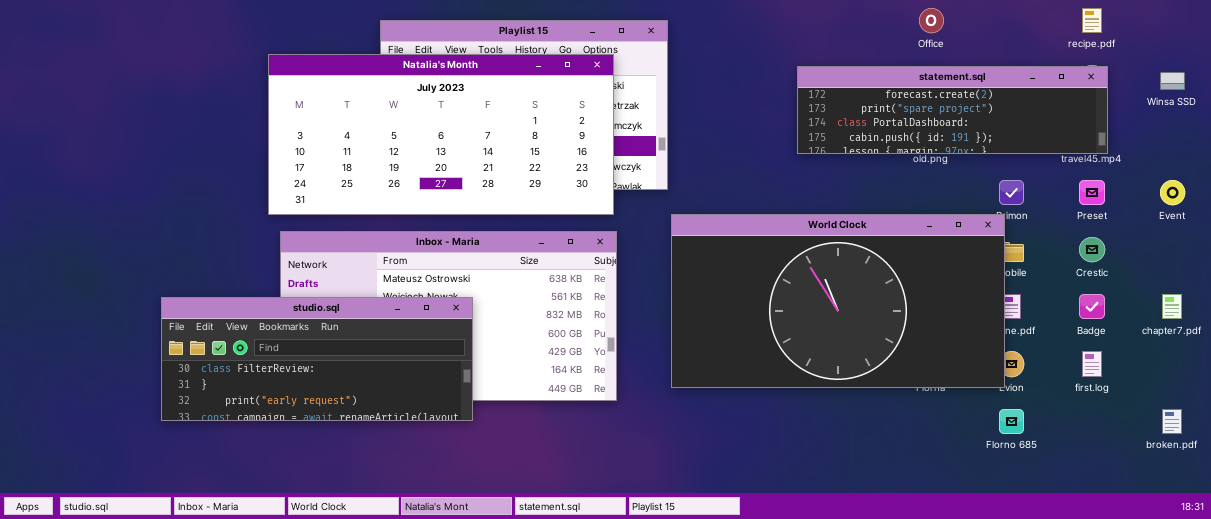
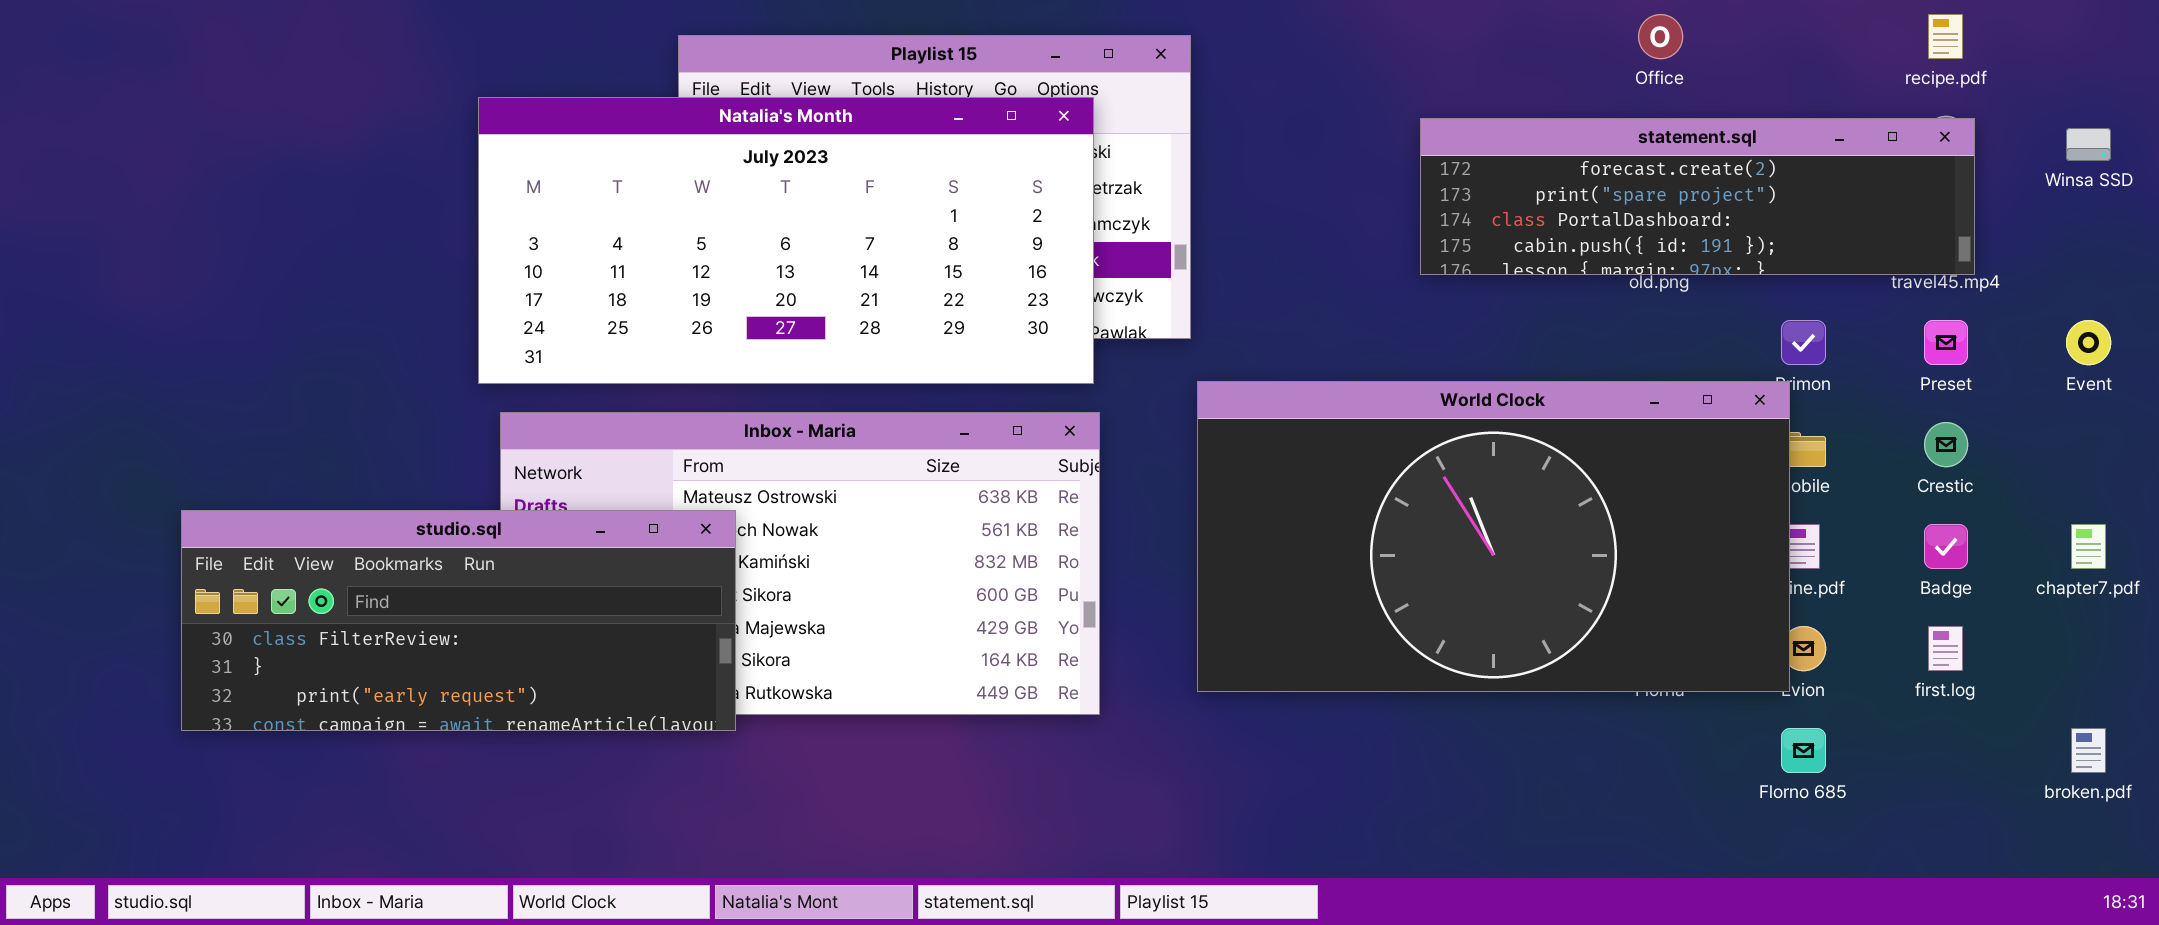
studio.sql: [161,297,473,421] -> [181,510,736,731], moved

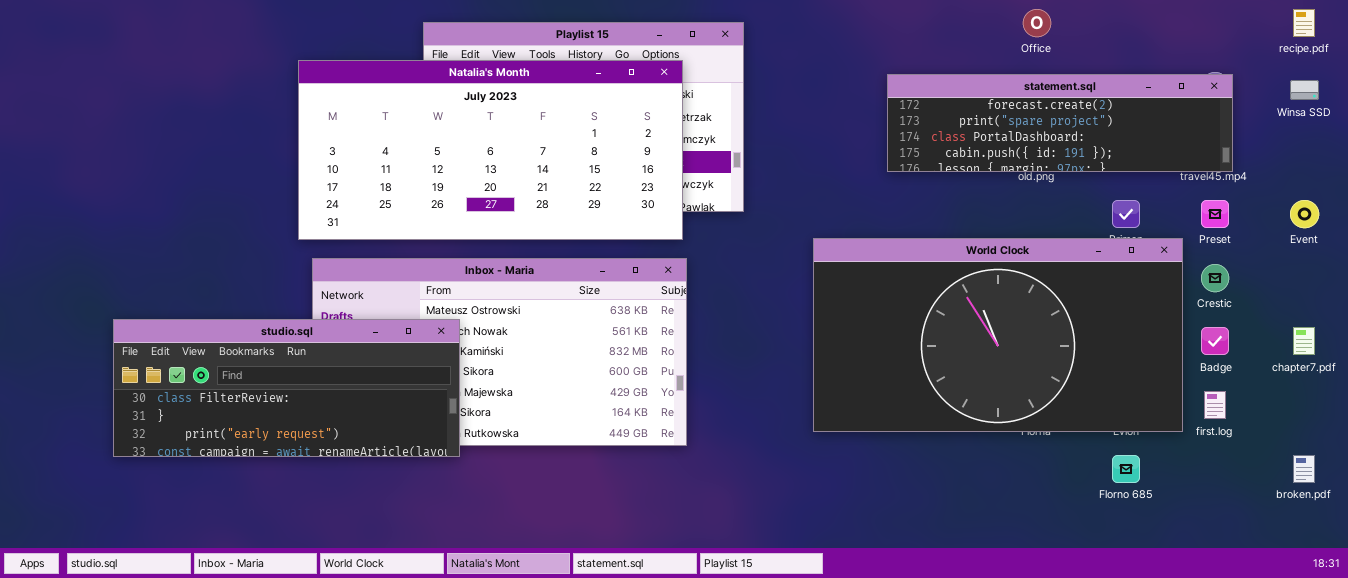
recipe.pdf: [1928,14,1963,59] -> [1293,9,1315,37], moved
World Clock: [1197,381,1790,692] -> [813,238,1183,432], moved

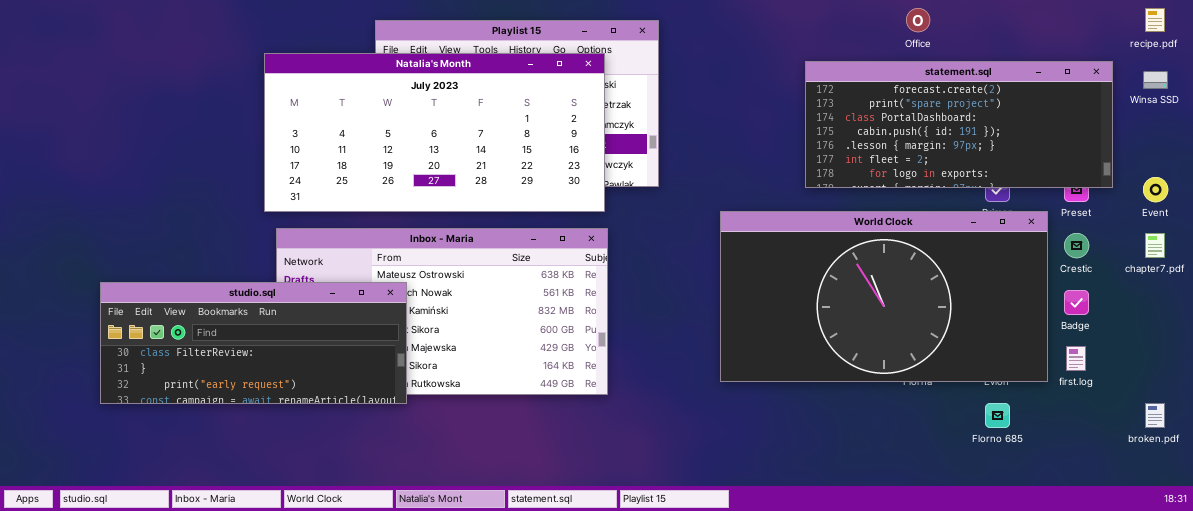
statement.sql: [887,74,1233,172] -> [805,61,1113,188], moved, resized
chapter7.pdf: [1293,327,1315,355] -> [1145,233,1165,258], moved

